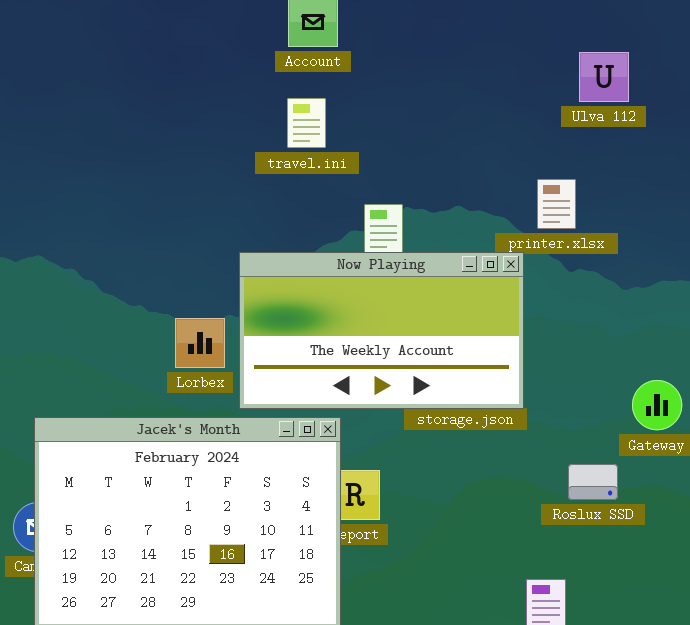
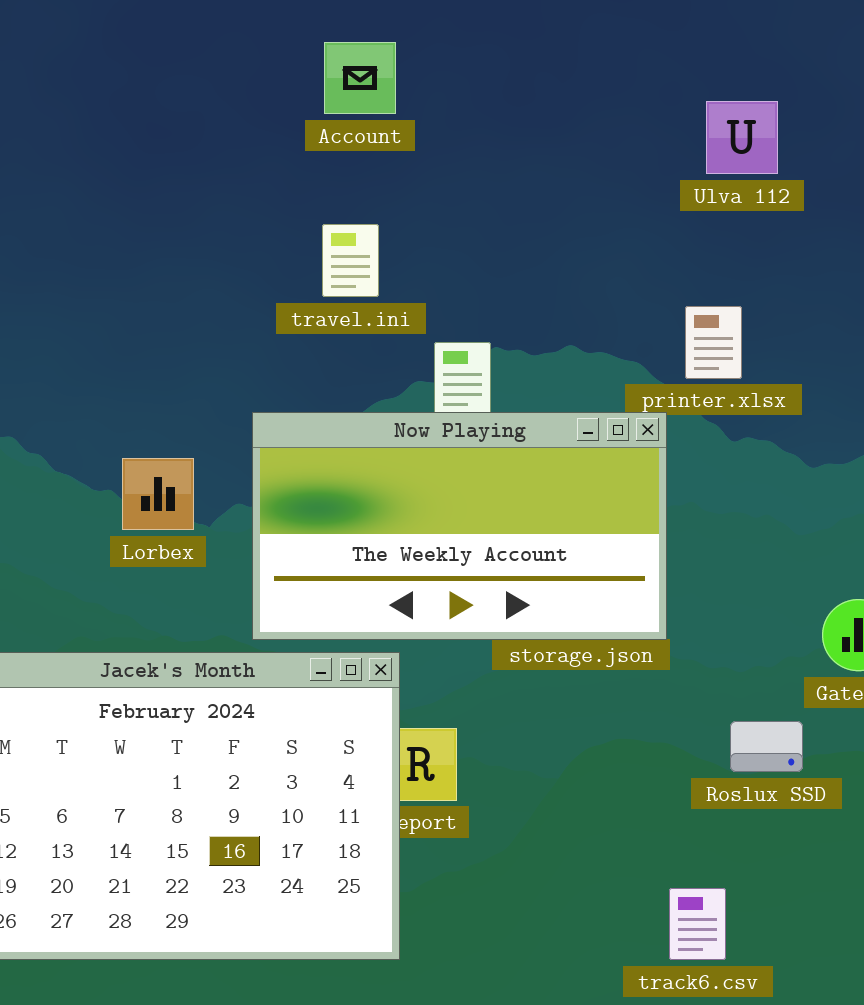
Ulva 112: [579,52,629,102] -> [706,101,778,174], moved
travel.ini: [287,98,326,148] -> [322,224,379,297], moved
Lorbex: [175,318,225,368] -> [122,458,194,530], moved

